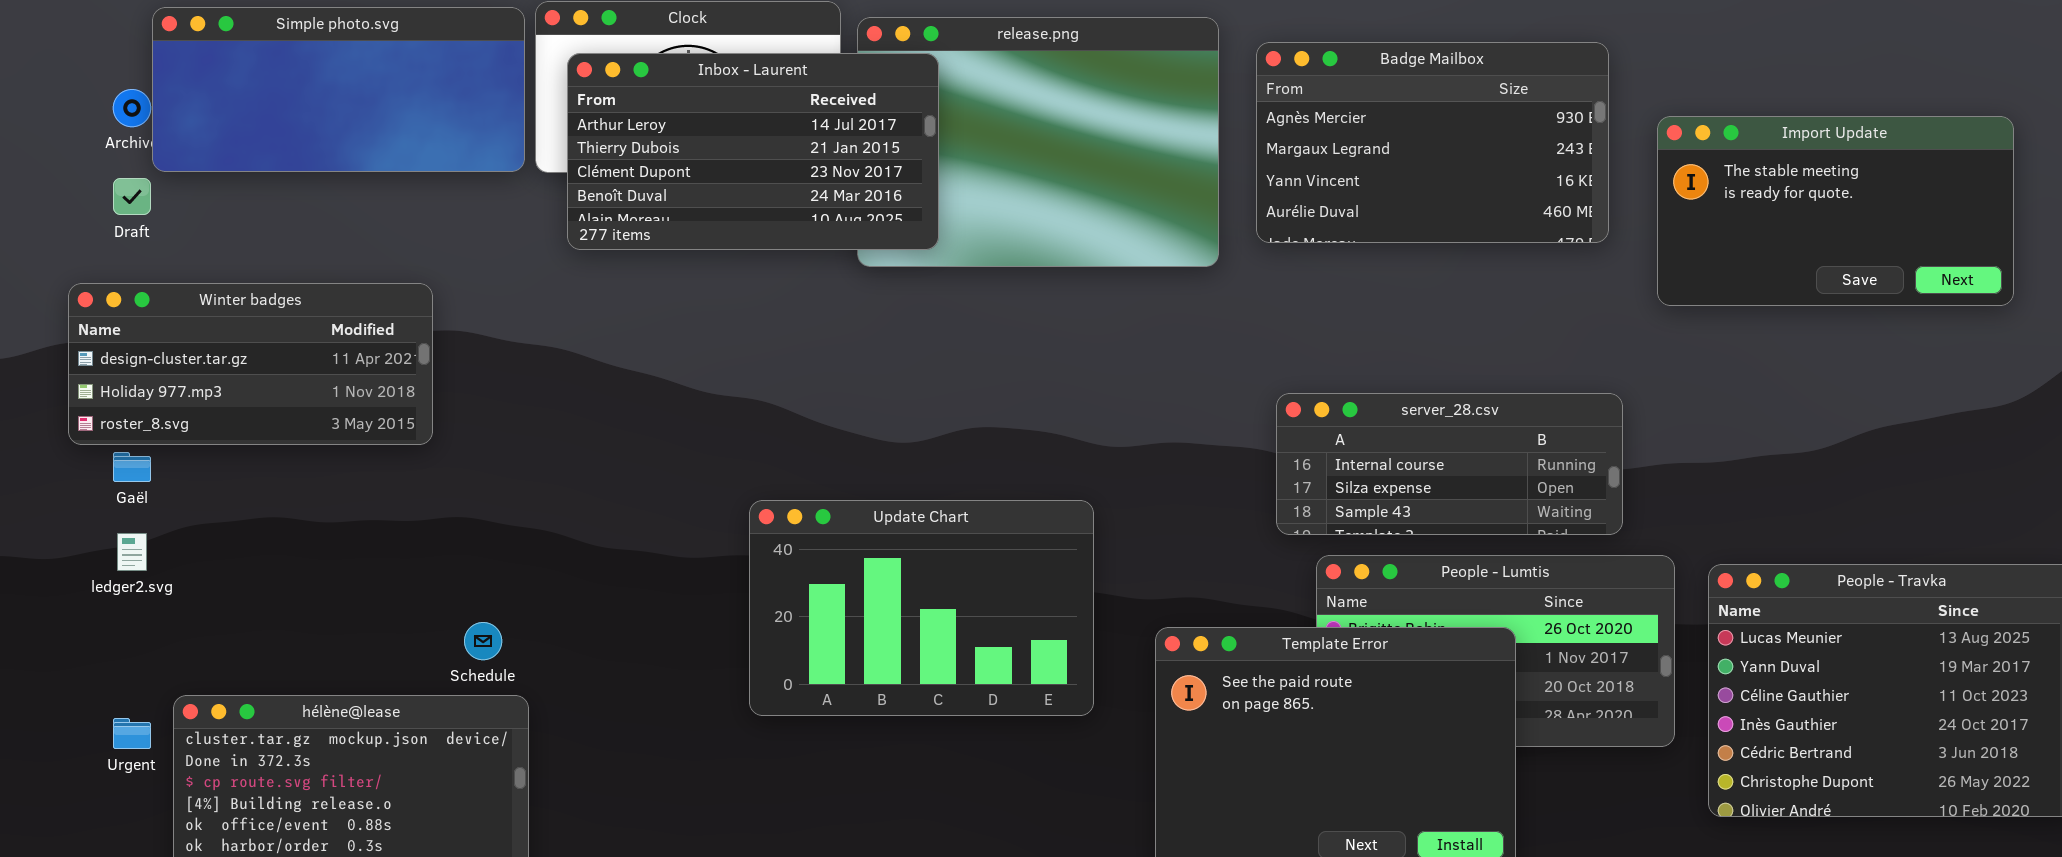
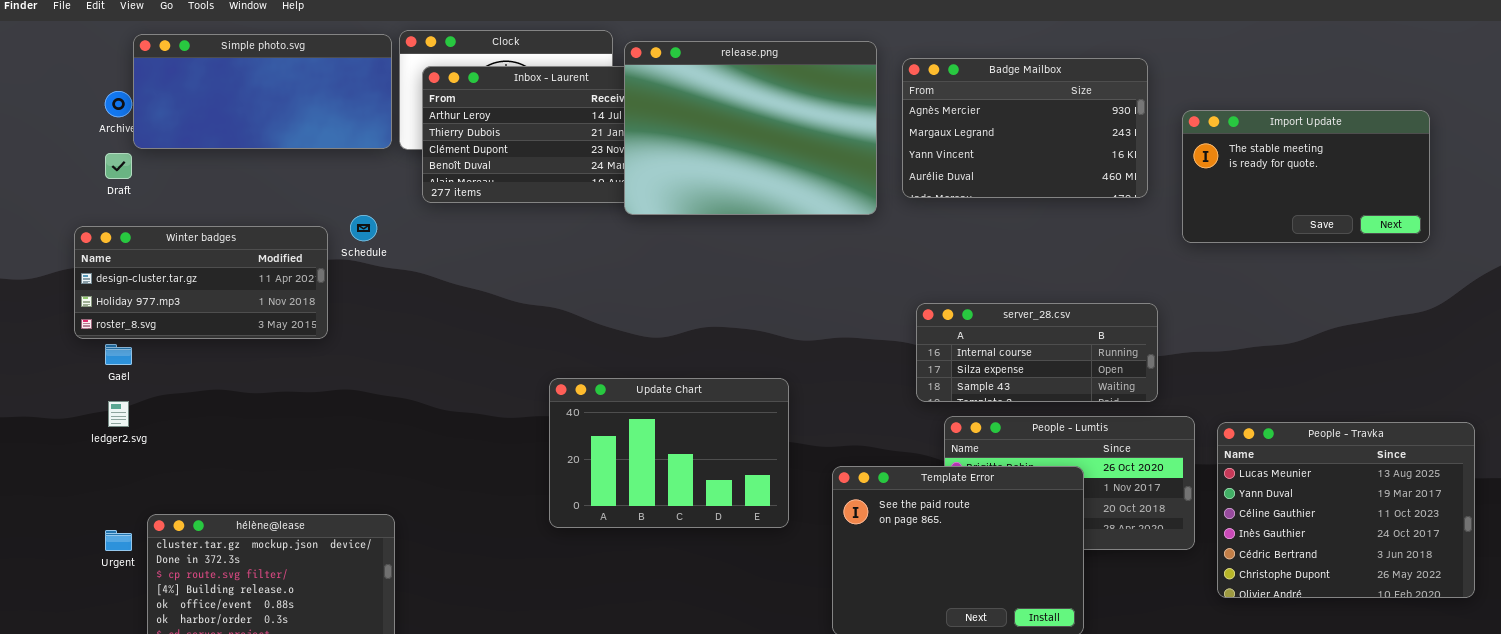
release.png: [857,17,1219,267] -> [624,41,877,215], raised
Schedule: [464,622,502,660] -> [350,215,377,241], moved

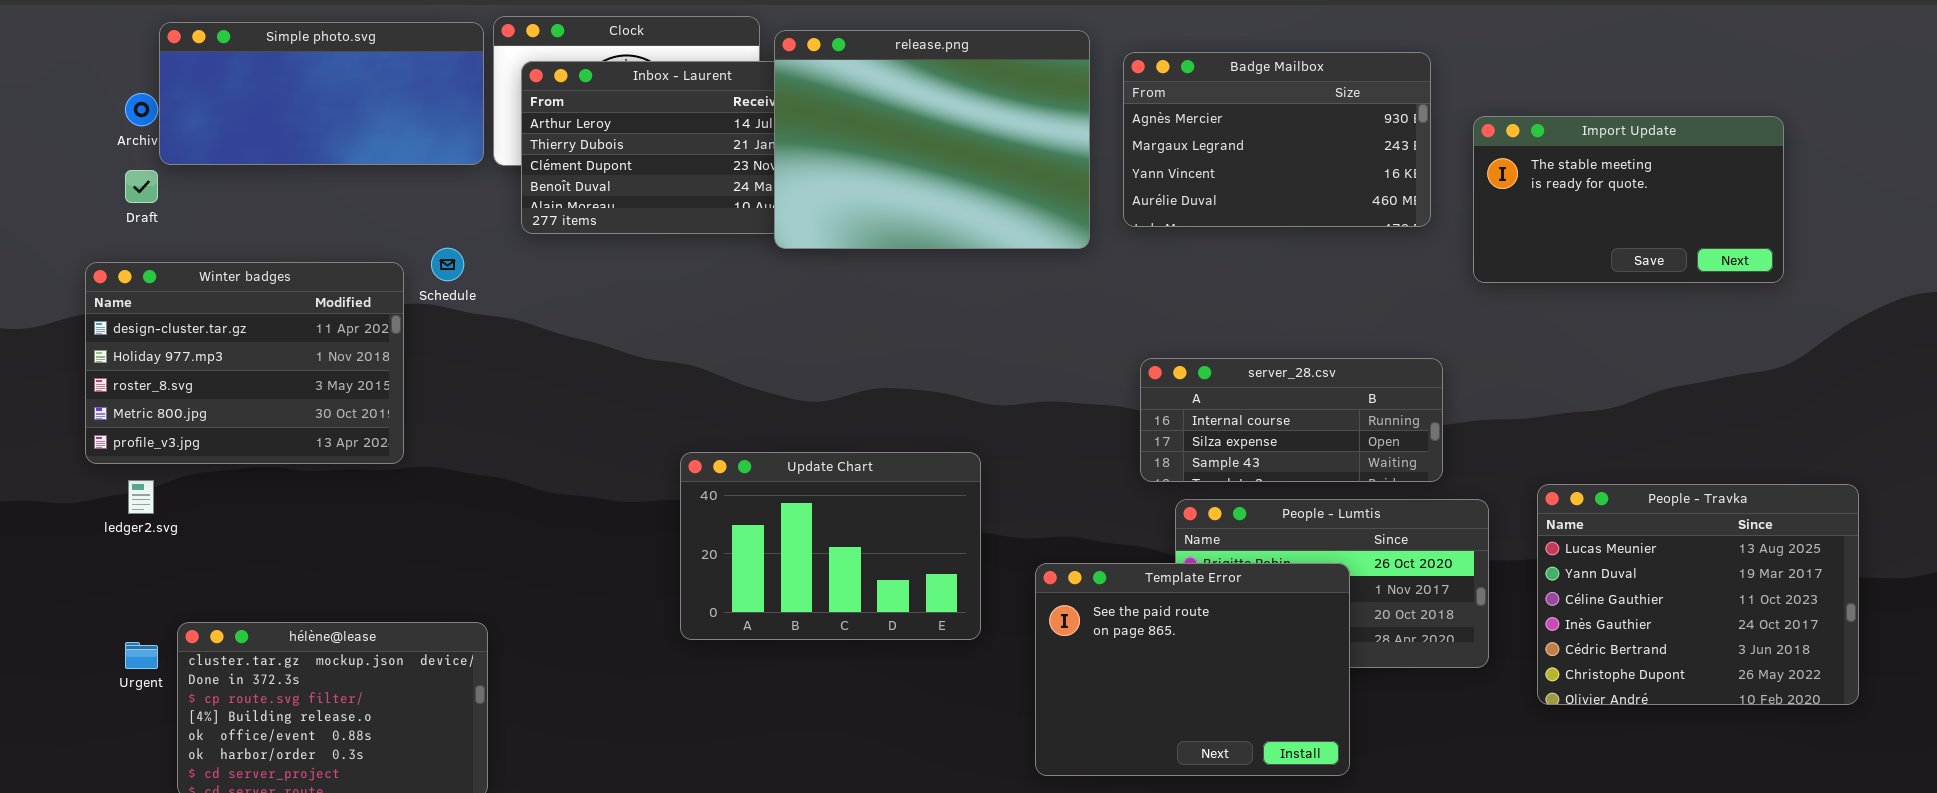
Winter badges: [74,226,328,339] -> [85,262,404,464], resized
People - Travka: [1217,422,1475,598] -> [1537,484,1859,705], moved

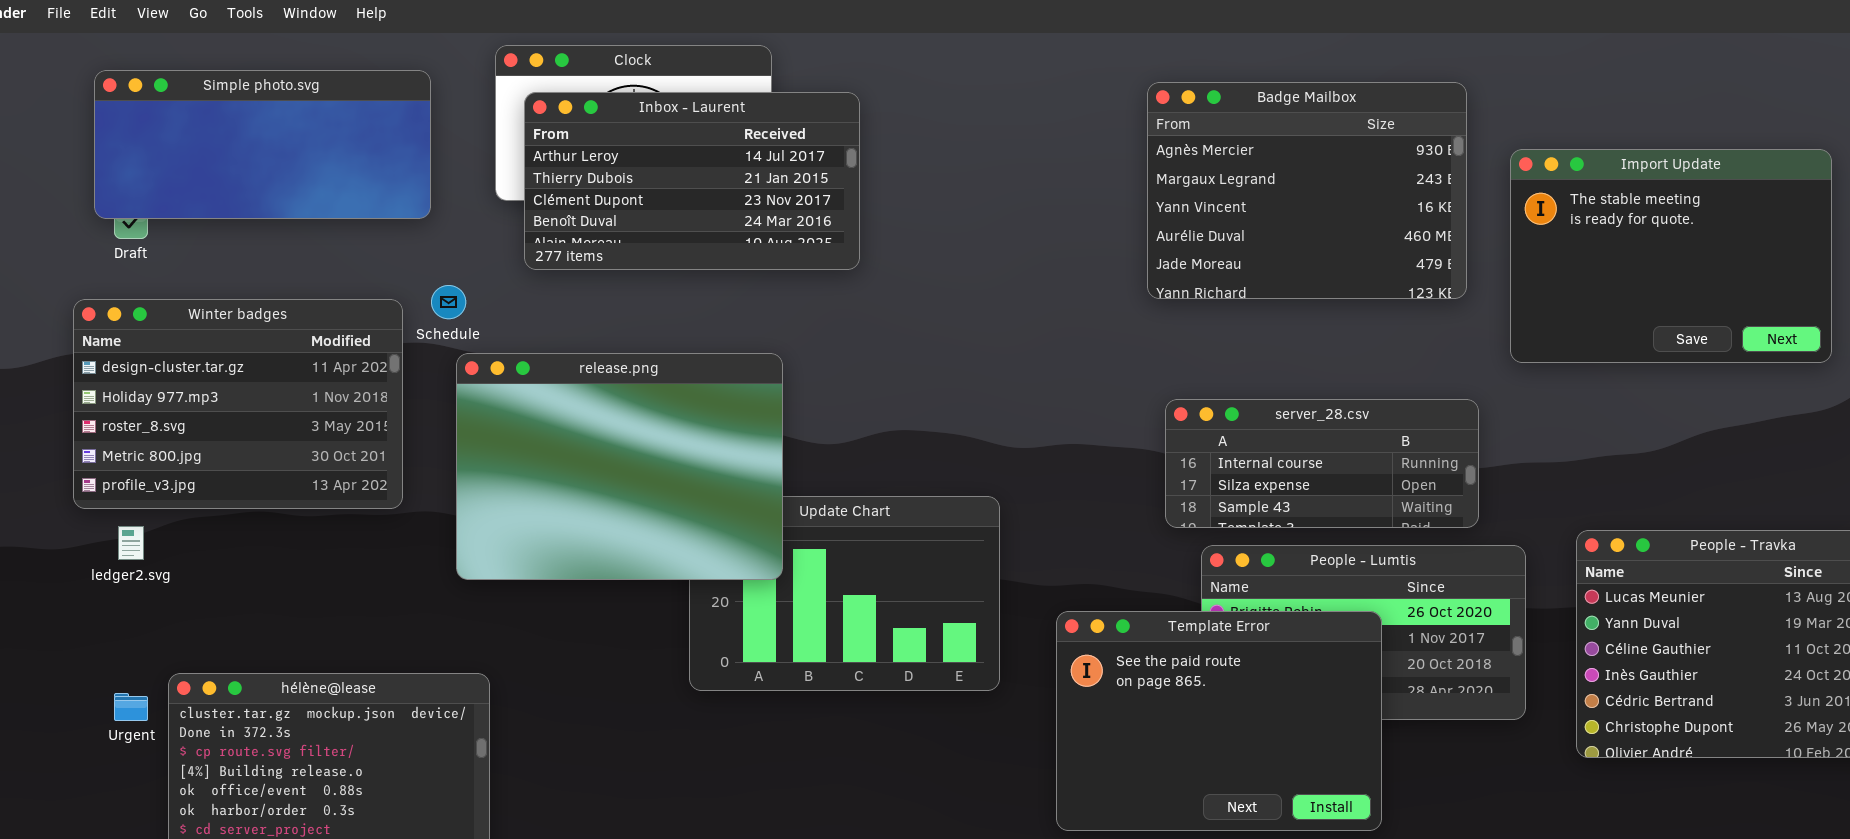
Simple photo.svg: [159,22,484,165] -> [94,70,431,219], moved
release.png: [774,30,1090,249] -> [456,353,783,580], moved
Badge Mailbox: [1123,52,1431,227] -> [1147,82,1467,299], resized
Import Update: [1473,116,1784,283] -> [1510,149,1832,363], resized

